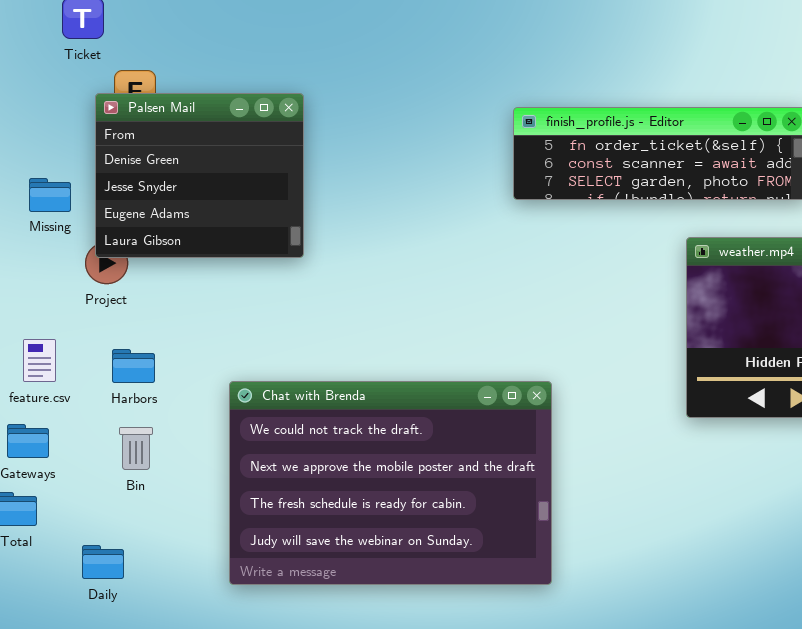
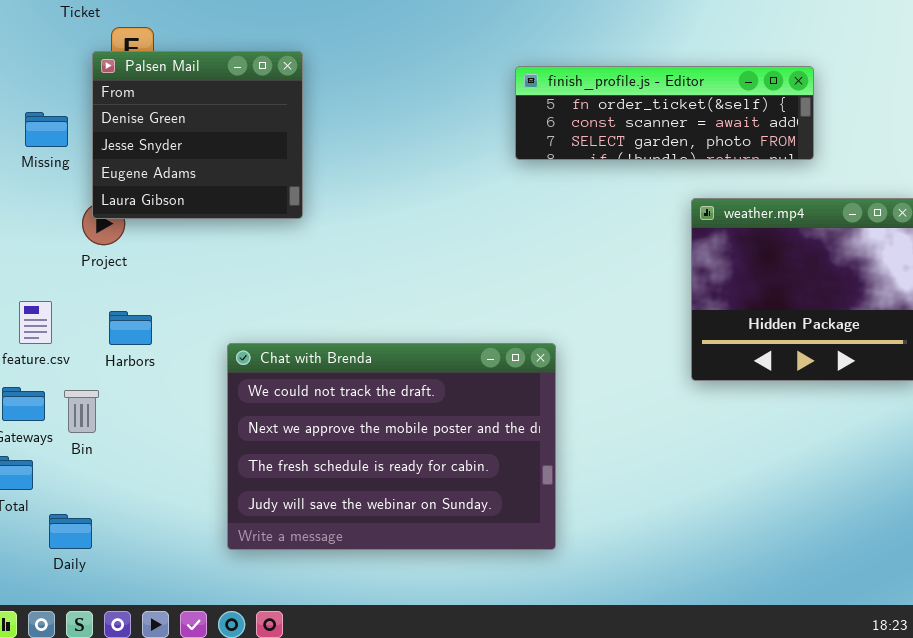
Missing: [29,178,71,212] -> [25,112,68,147], moved
Bin: [119,427,153,470] -> [64,390,99,433], moved
Daily: [82,545,124,579] -> [49,514,92,549], moved

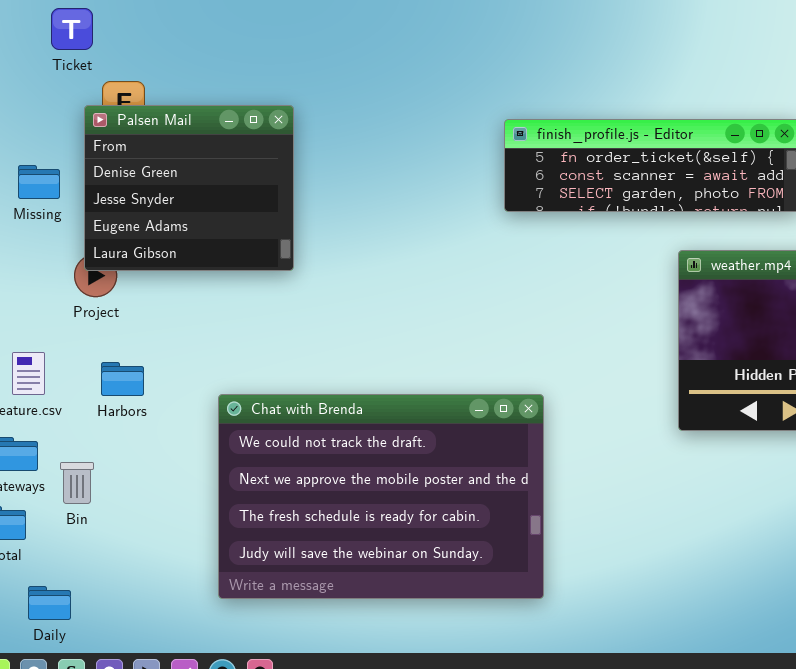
Bin: [64,390,99,433] -> [60,462,94,504], moved
Daily: [49,514,92,549] -> [28,586,71,620], moved

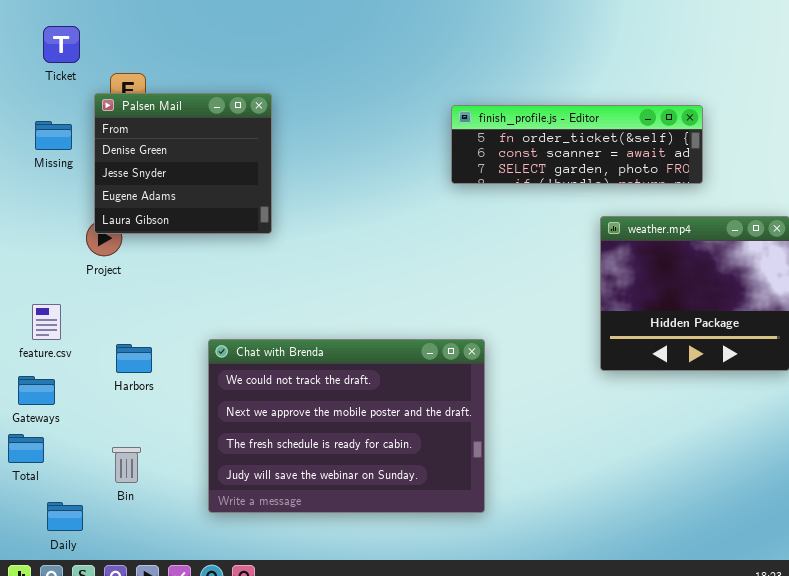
Ticket: [51,8,93,50] -> [43,26,80,63], moved
Missing: [18,165,60,199] -> [35,121,72,150], moved
Harbors: [101,362,144,396] -> [116,344,152,373], moved
Bin: [60,462,94,504] -> [112,447,141,483], moved

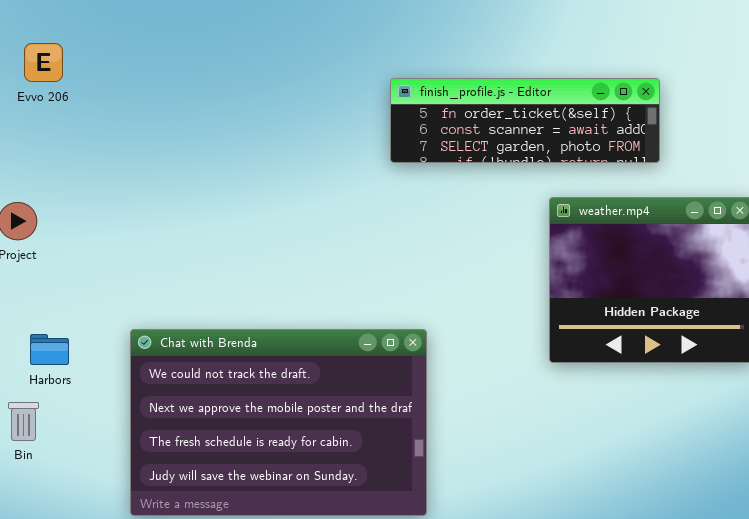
Palsen Mail: [94,93,272,234] -> none, closed
Bin: [112,447,141,483] -> [8,402,39,441], moved

